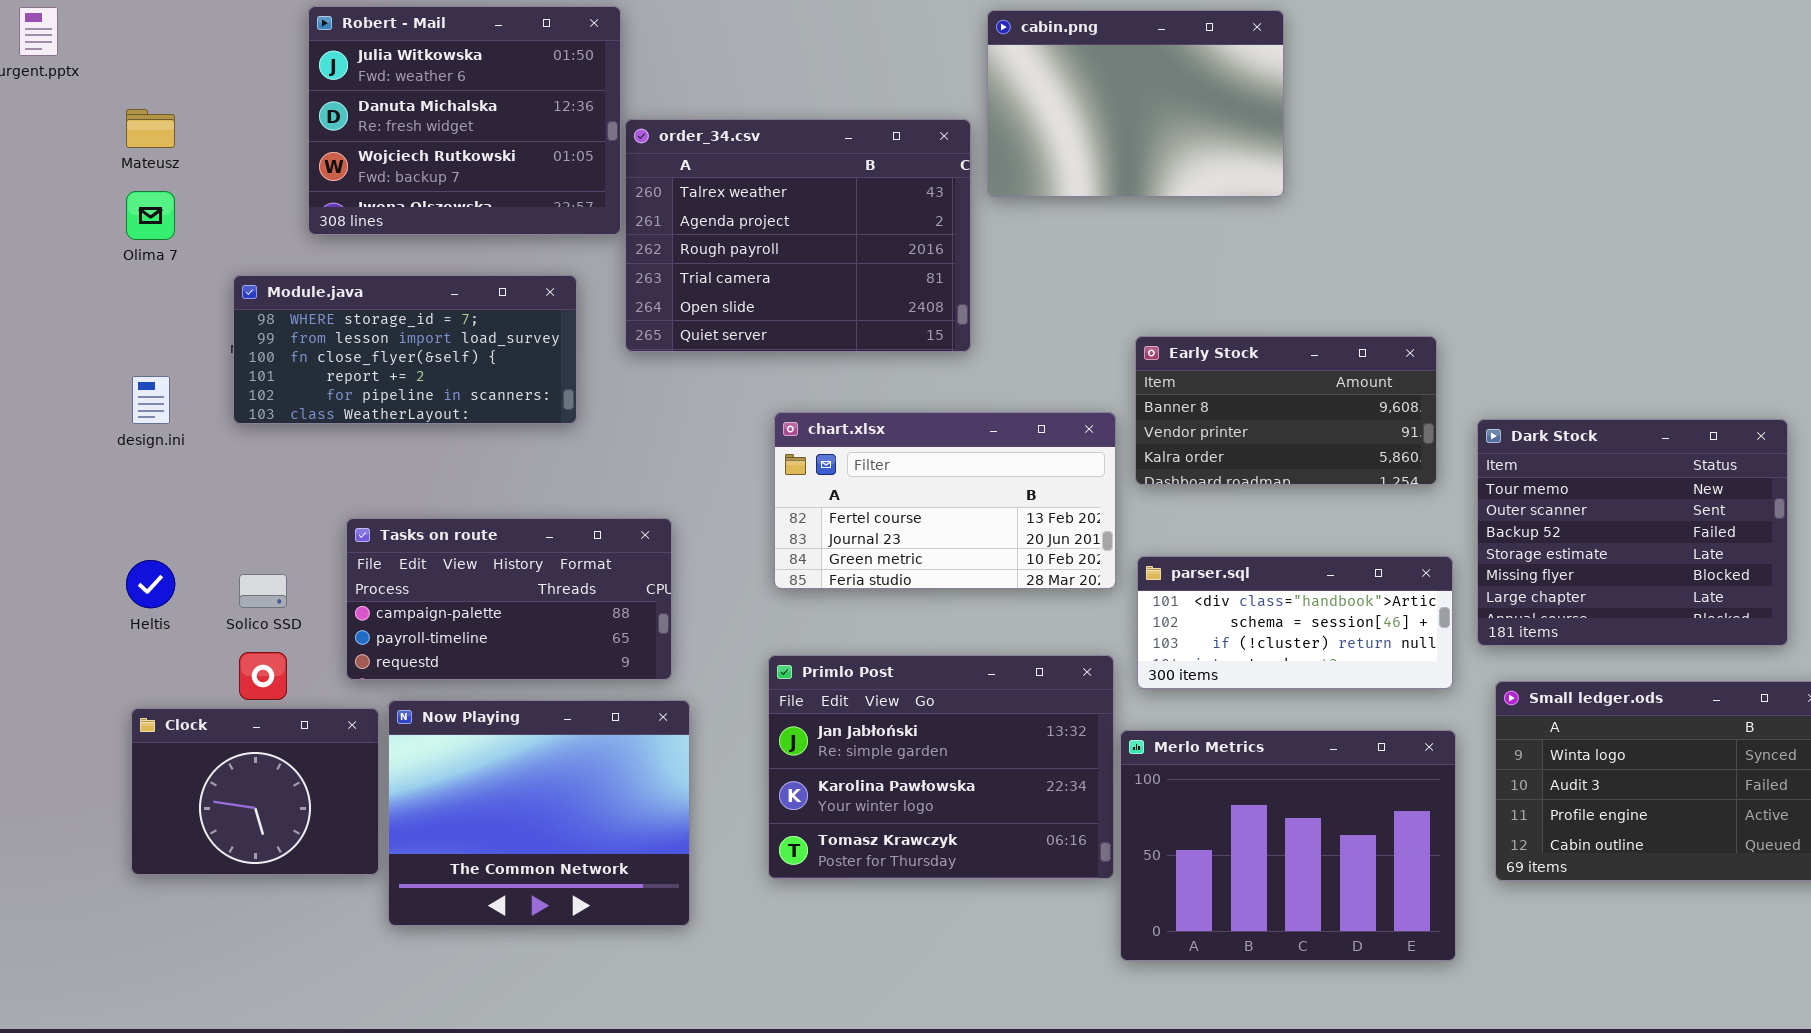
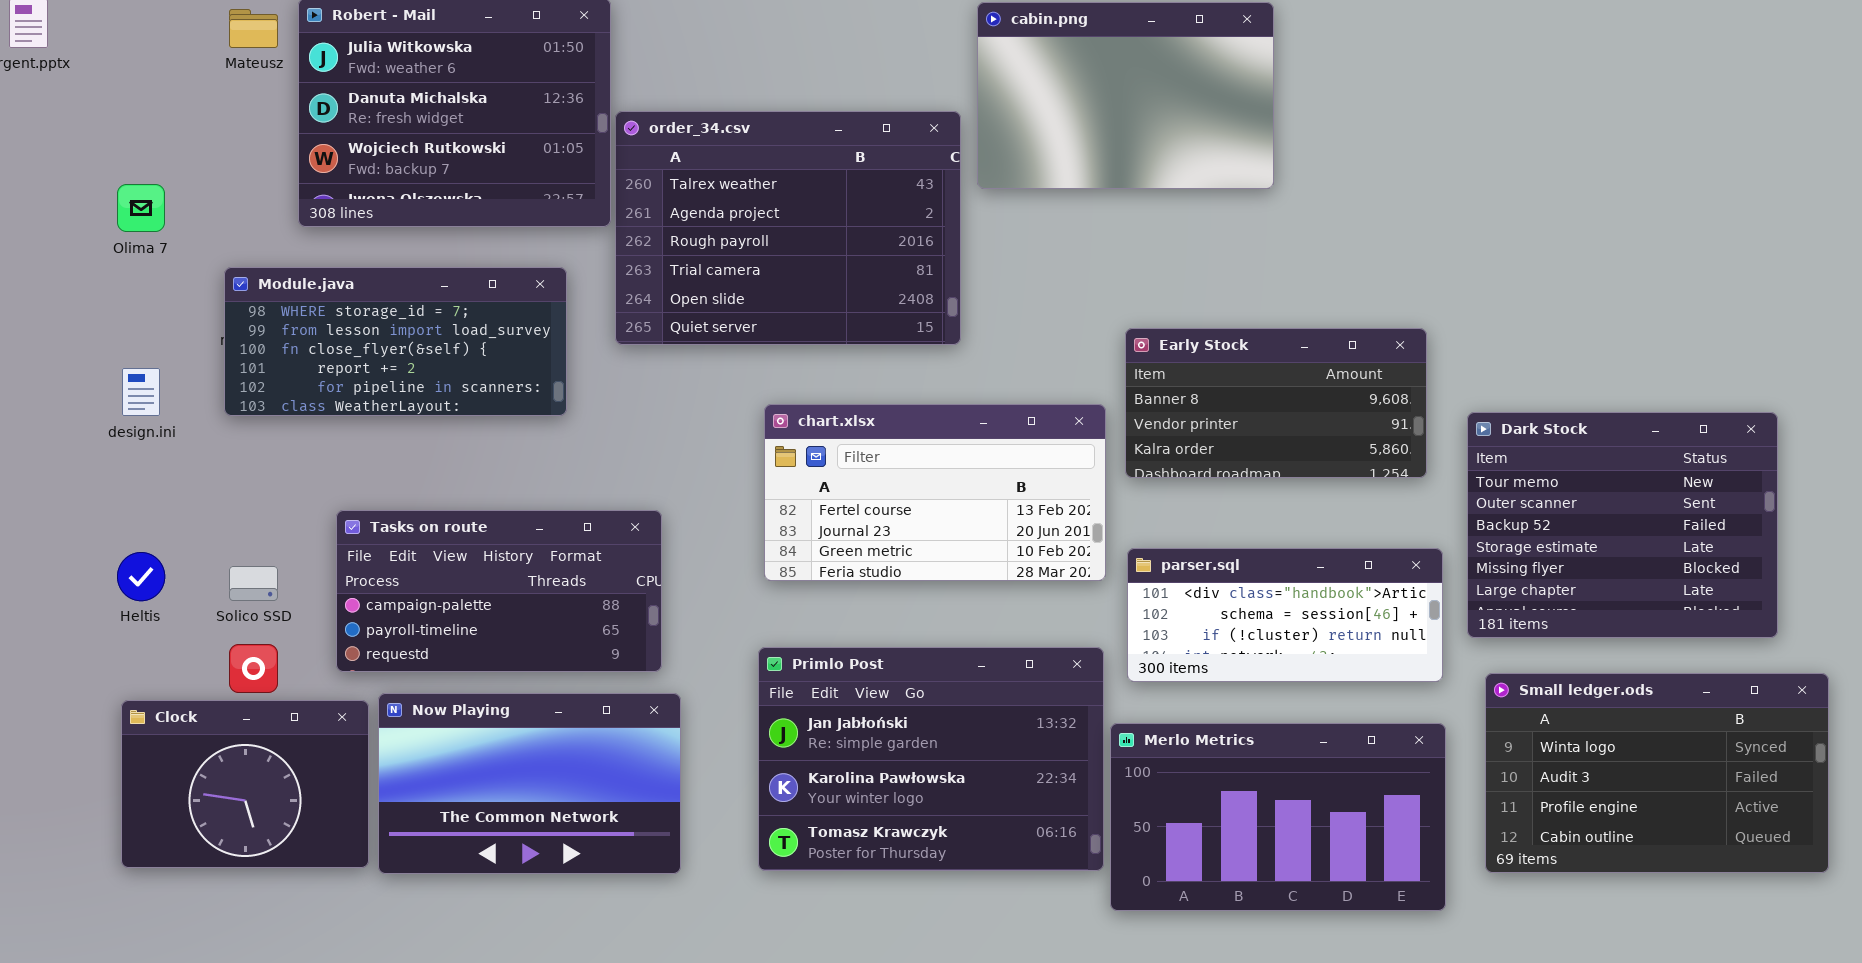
Mateusz: [126,109,175,148] -> [229,9,278,48], moved
Now Playing: [388,700,690,926] -> [378,693,681,874], resized
Merlo Metrics: [1120,730,1456,961] -> [1110,723,1446,911], resized

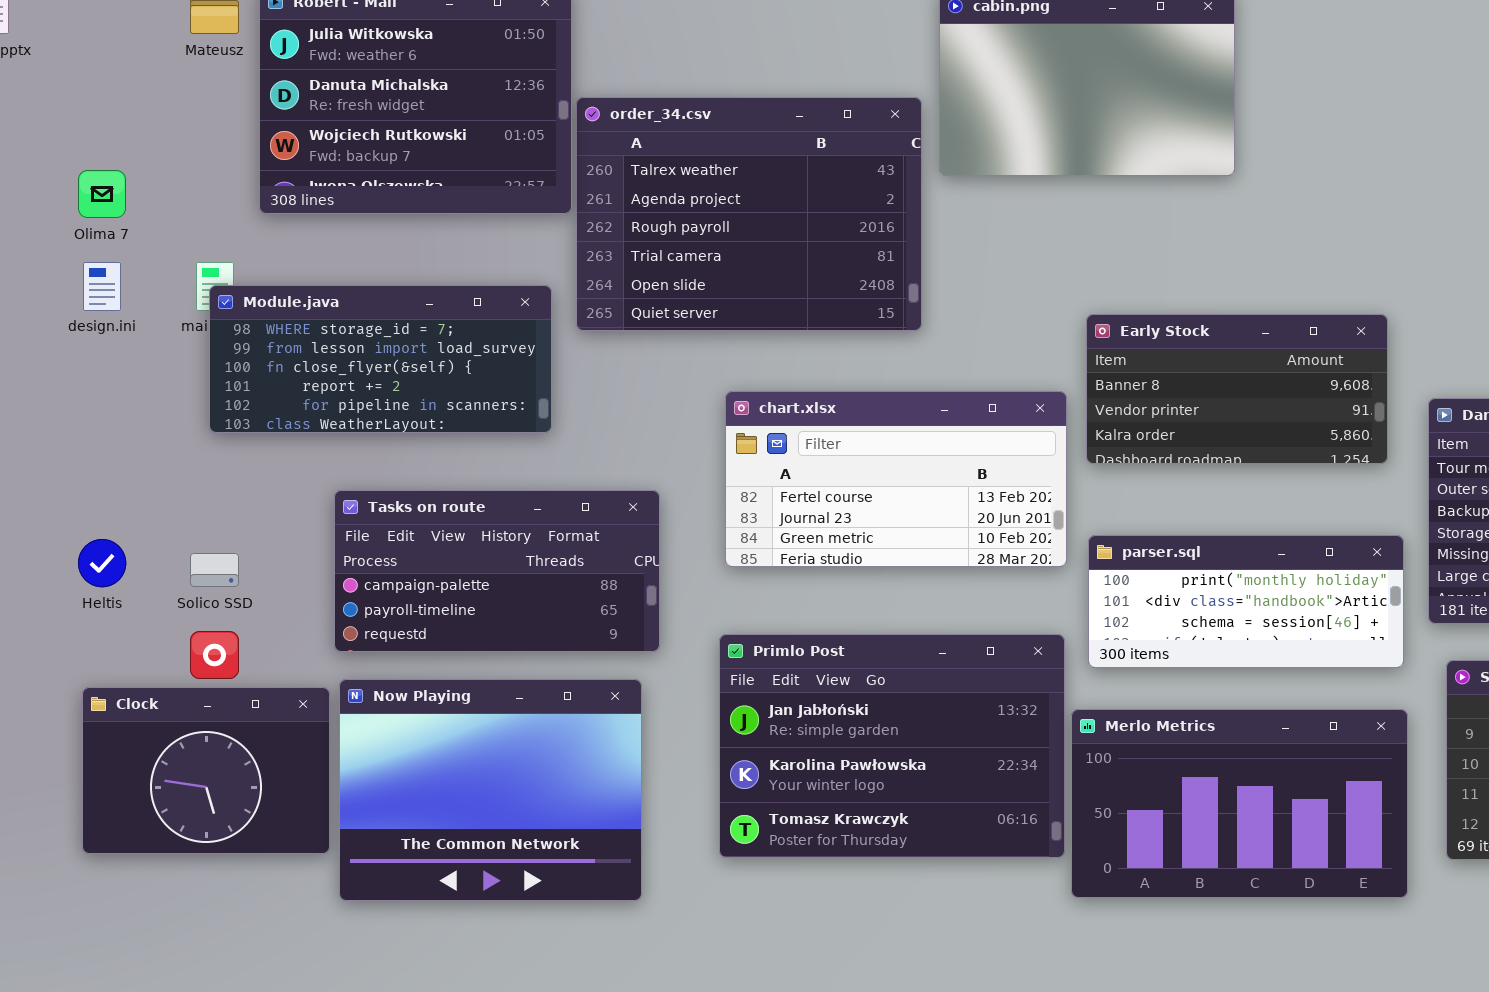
Module.java: [224,267,567,416] -> [209,285,552,433], moved
design.ini: [122,368,160,416] -> [83,262,121,311], moved
Tasks on route: [336,510,662,672] -> [334,490,660,652], moved
parser.sql: [1127,548,1443,682] -> [1088,535,1404,668], scrolled up 1 row
Now Playing: [378,693,681,874] -> [339,679,642,901], resized

